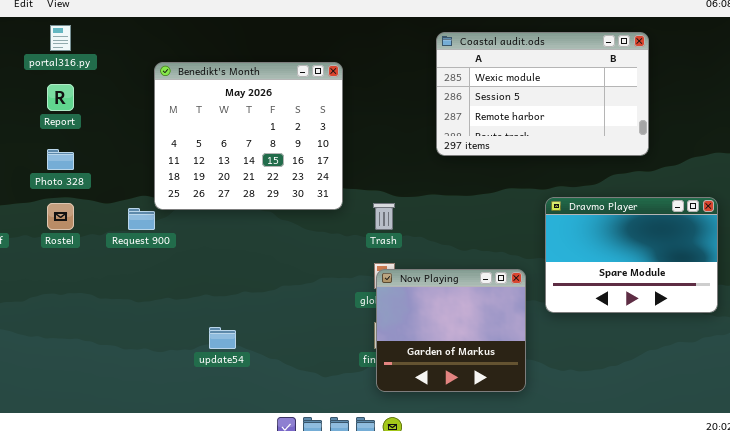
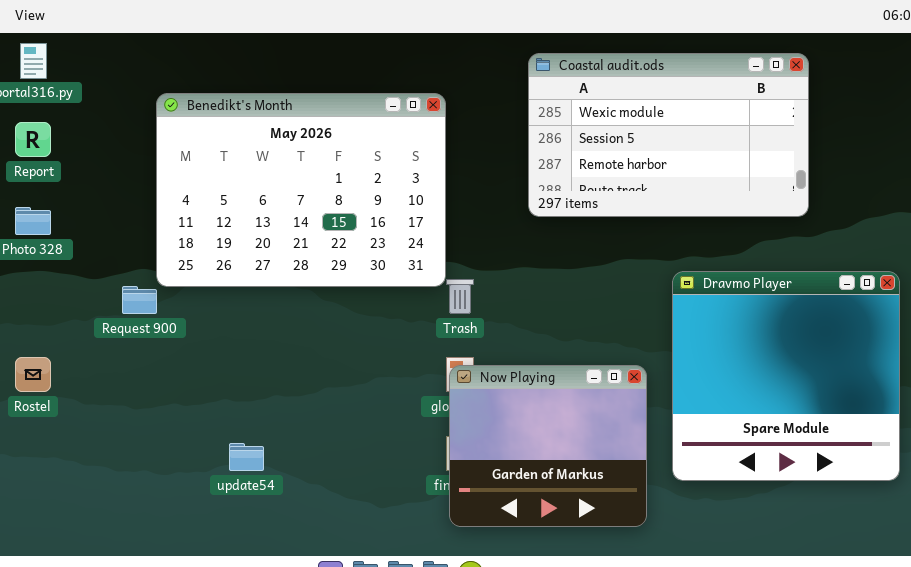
Benedikt's Month: [154,62,343,210] -> [156,93,446,287], resized
Dravmo Player: [545,197,718,313] -> [672,271,900,481], resized
Rostel: [47,203,74,230] -> [15,357,51,392], moved

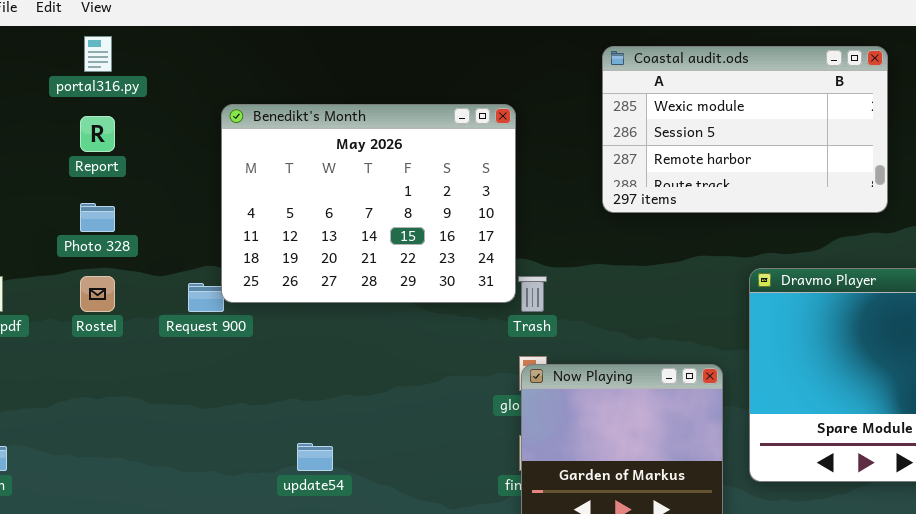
Benedikt's Month: [156,93,446,287] -> [221,104,516,303], moved
Rostel: [15,357,51,392] -> [80,276,115,312], moved

